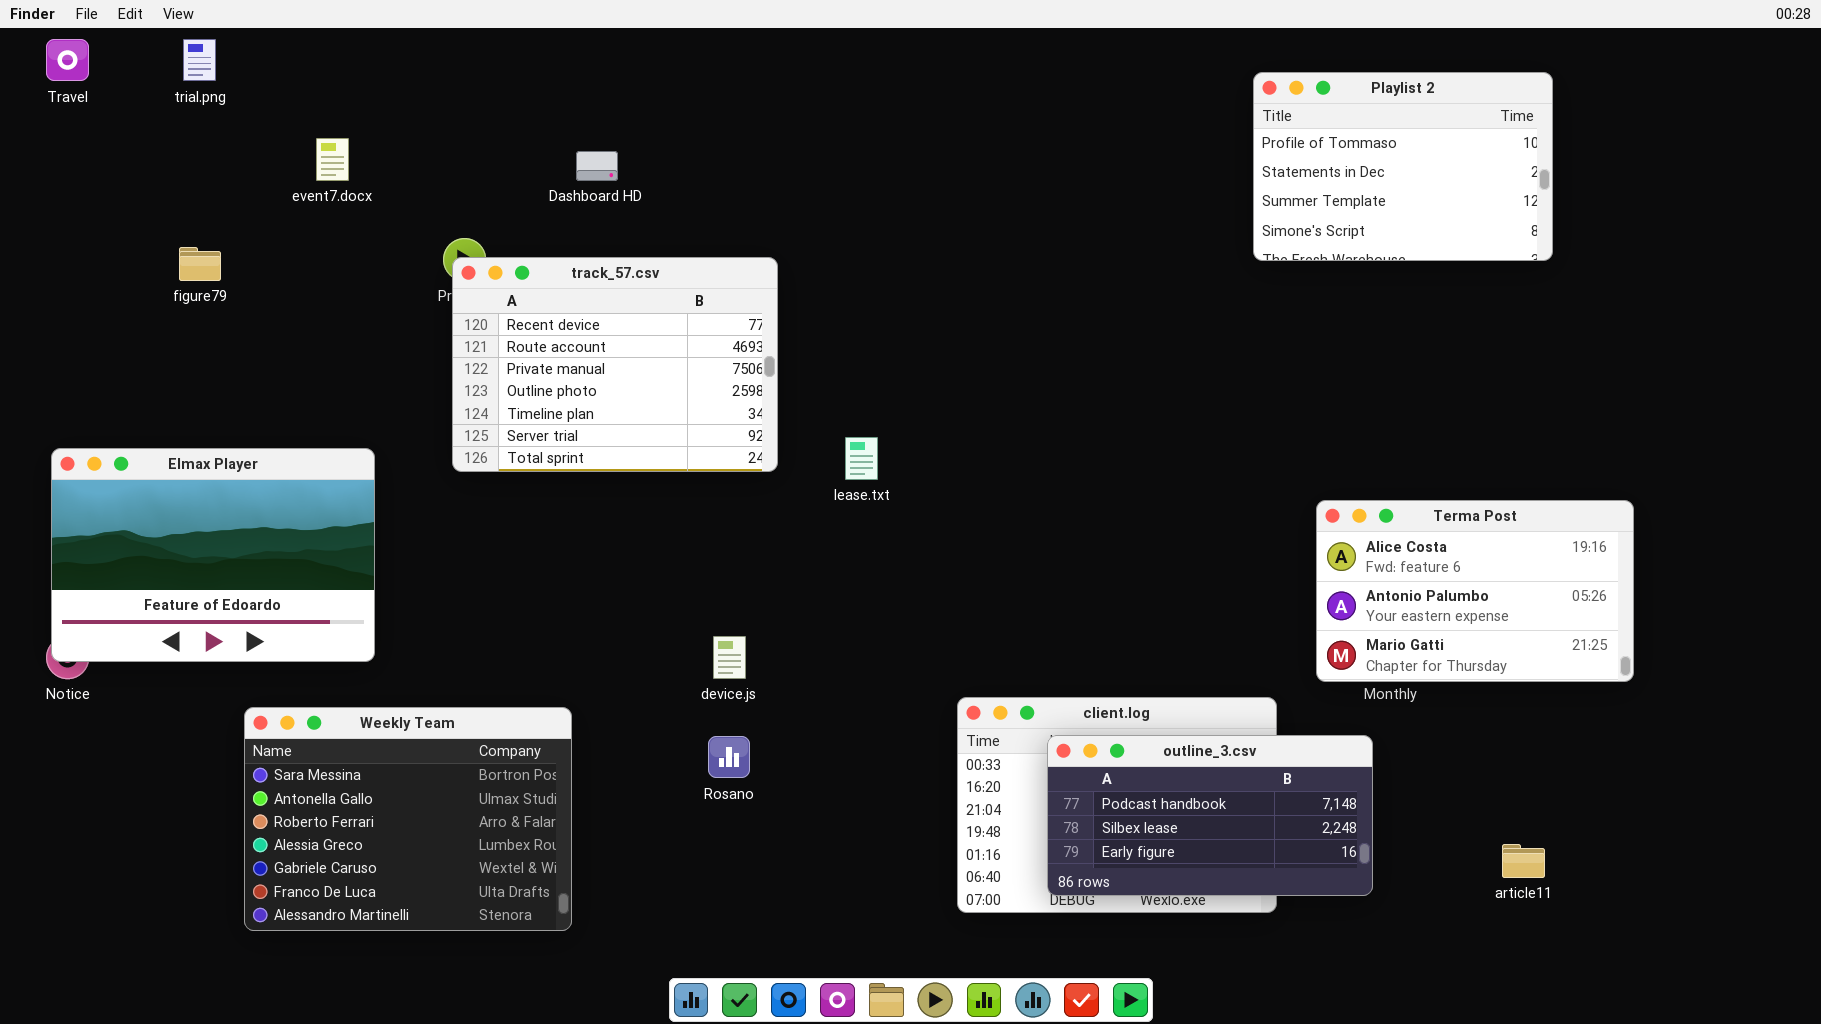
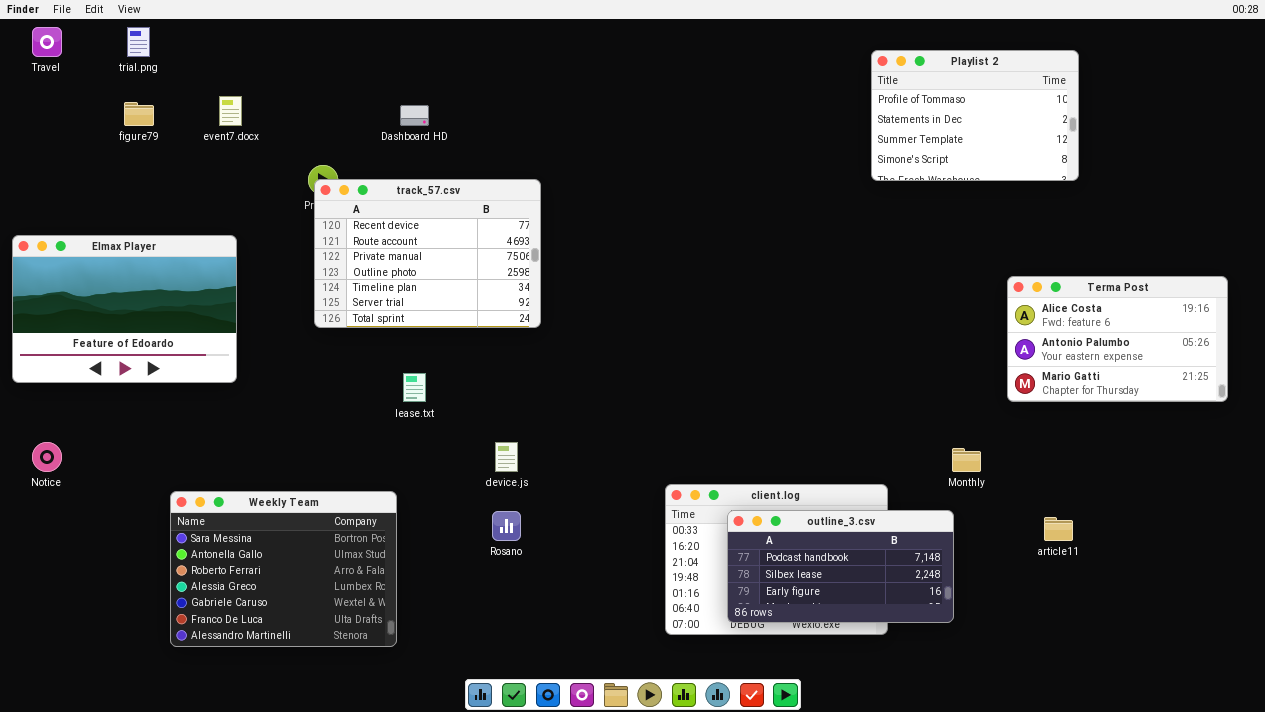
figure79: [179,247,221,281] -> [124,102,154,126], moved
lease.txt: [845,437,878,480] -> [403,373,426,402], moved
Elmax Player: [51,448,375,662] -> [12,235,237,383], moved
Terma Post: [1316,500,1634,682] -> [1007,276,1228,402], moved
article11: [1502,844,1545,878] -> [1044,517,1073,541], moved

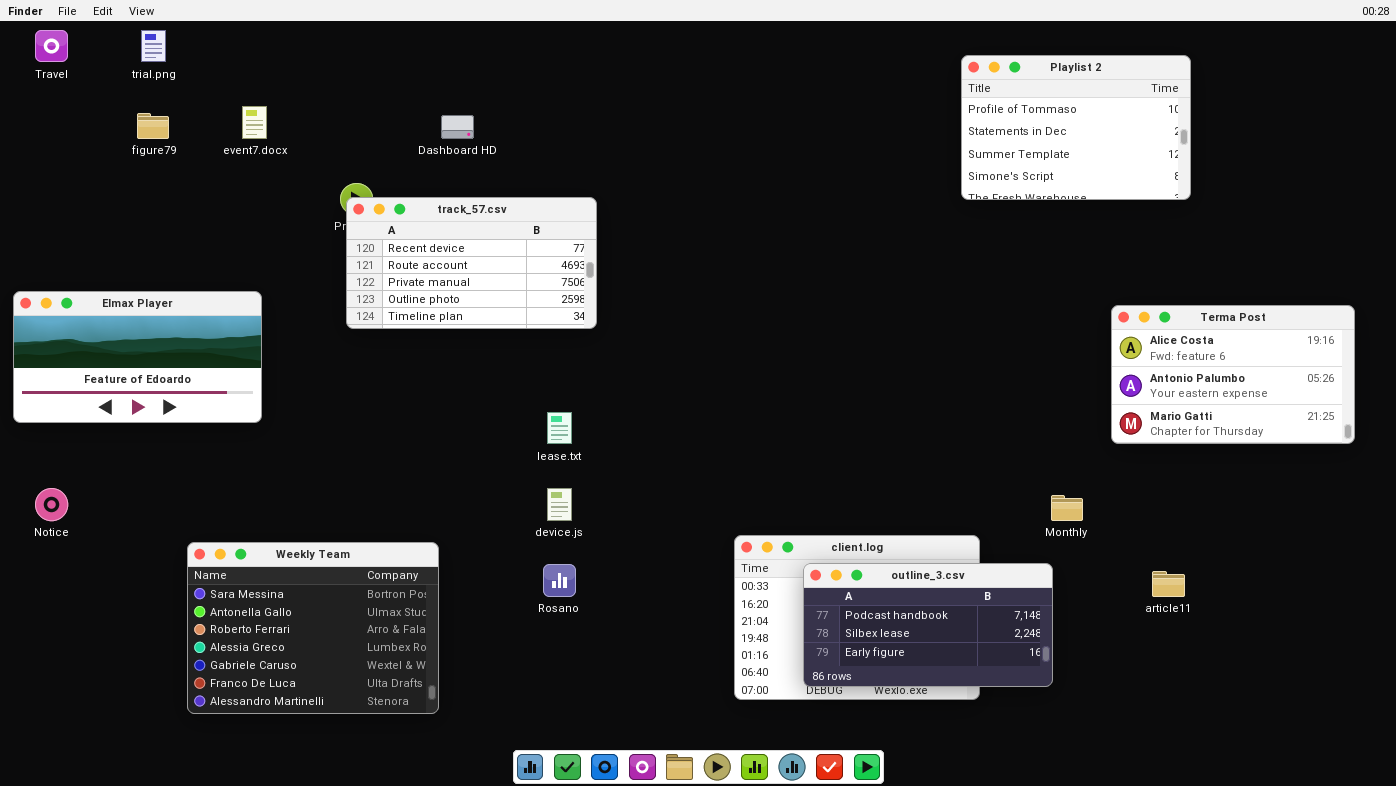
track_57.csv: [314,179,541,328] -> [346,197,597,329], resized
Elmax Player: [12,235,237,383] -> [13,291,262,423], resized
lease.txt: [403,373,426,402] -> [547,412,572,444], moved

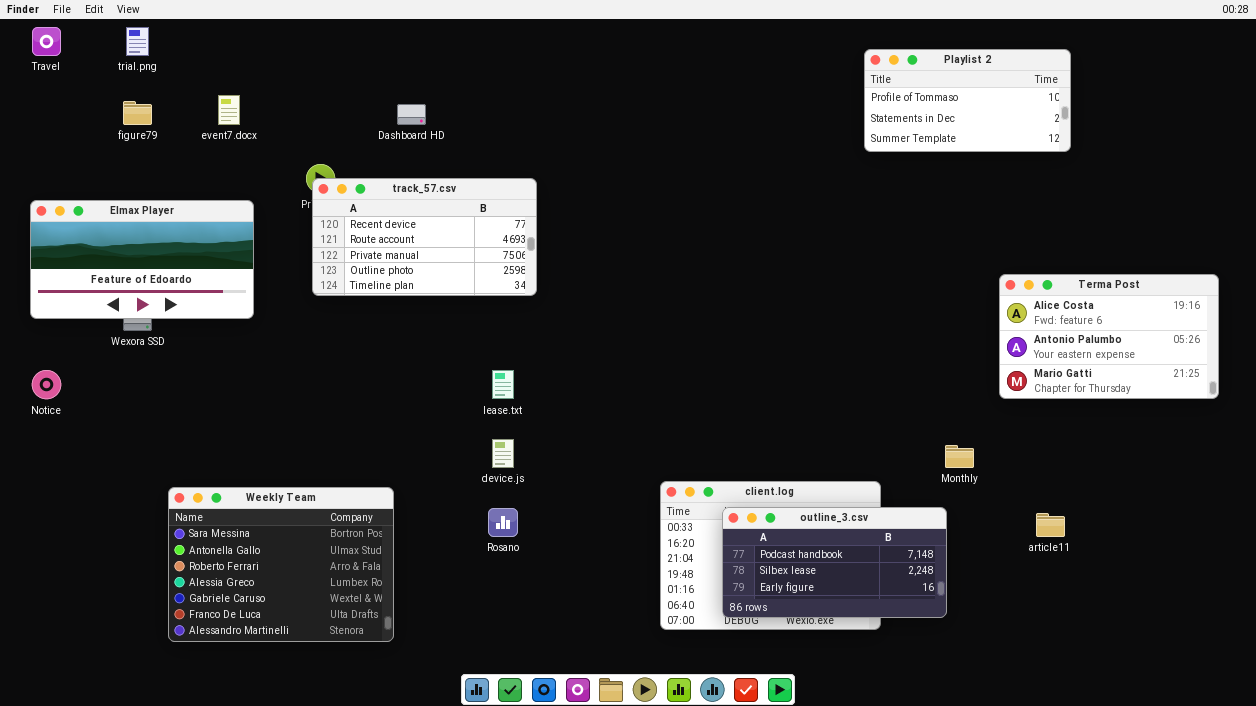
Playlist 2: [961,55,1191,200] -> [864,49,1071,152], resized
Elmax Player: [13,291,262,423] -> [30,200,254,319], moved
Notice: [35,488,68,521] -> [32,370,61,399], moved

